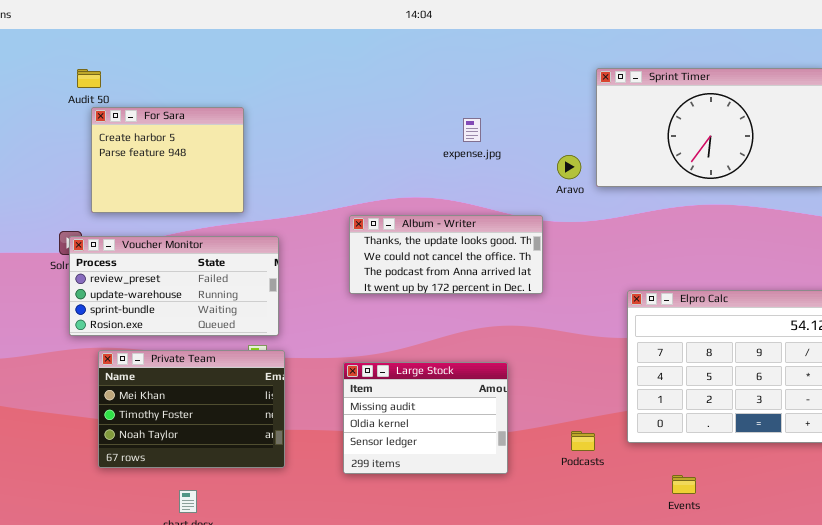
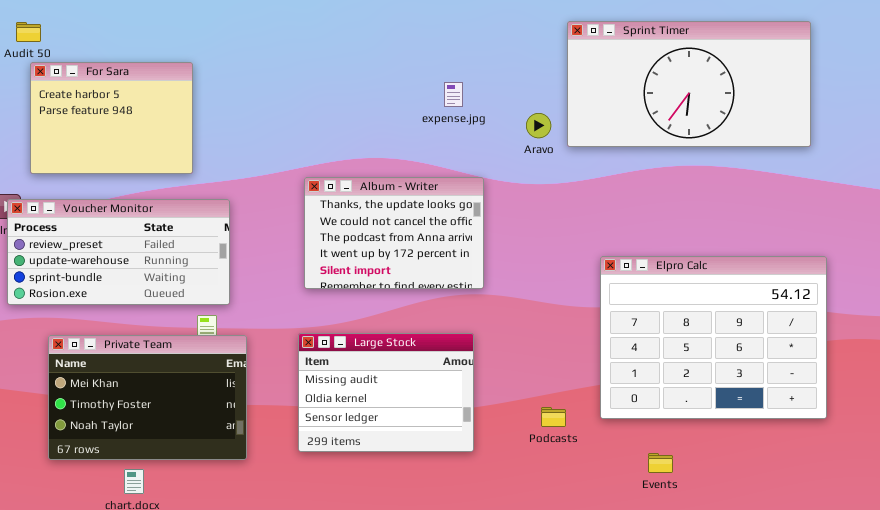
expense.jpg: [463,118,481,142] -> [444,82,463,107], moved
Album - Writer: [349,215,543,294] -> [304,177,484,289], resized
Private Team: [98,350,285,468] -> [48,335,247,460], moved

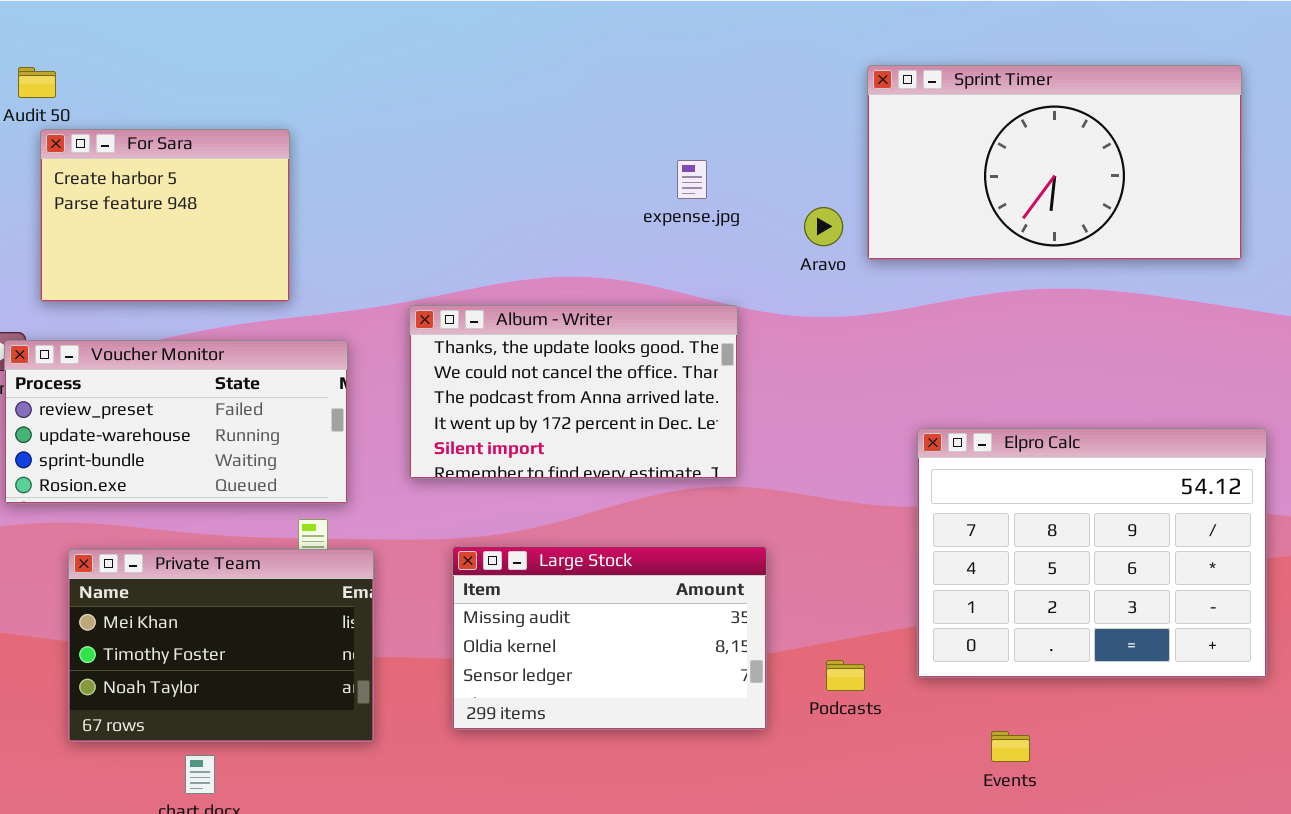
Album - Writer: [304,177,484,289] -> [409,305,738,479], resized
Large Stock: [298,333,474,452] -> [452,546,767,730], resized

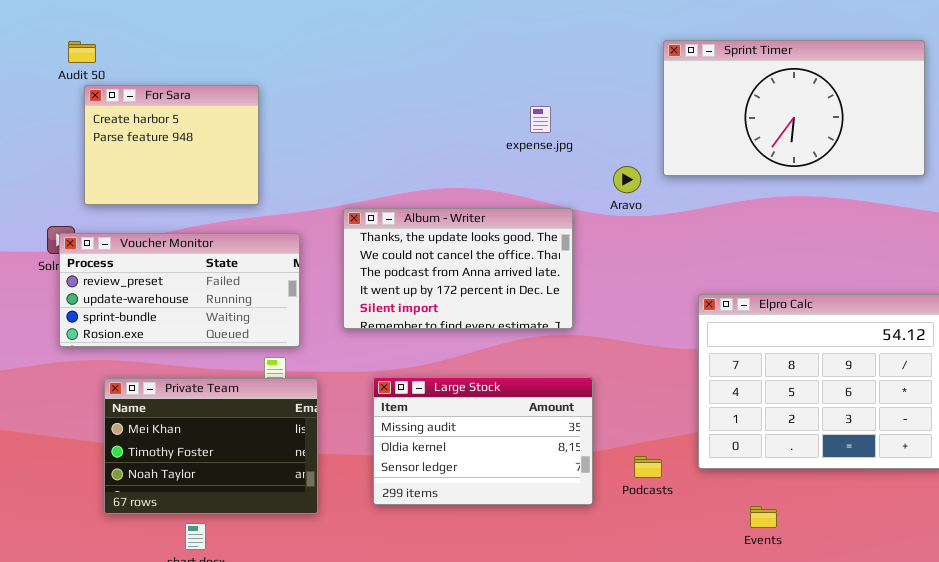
Aravo: [804,207,843,246] -> [613,166,641,193], moved

